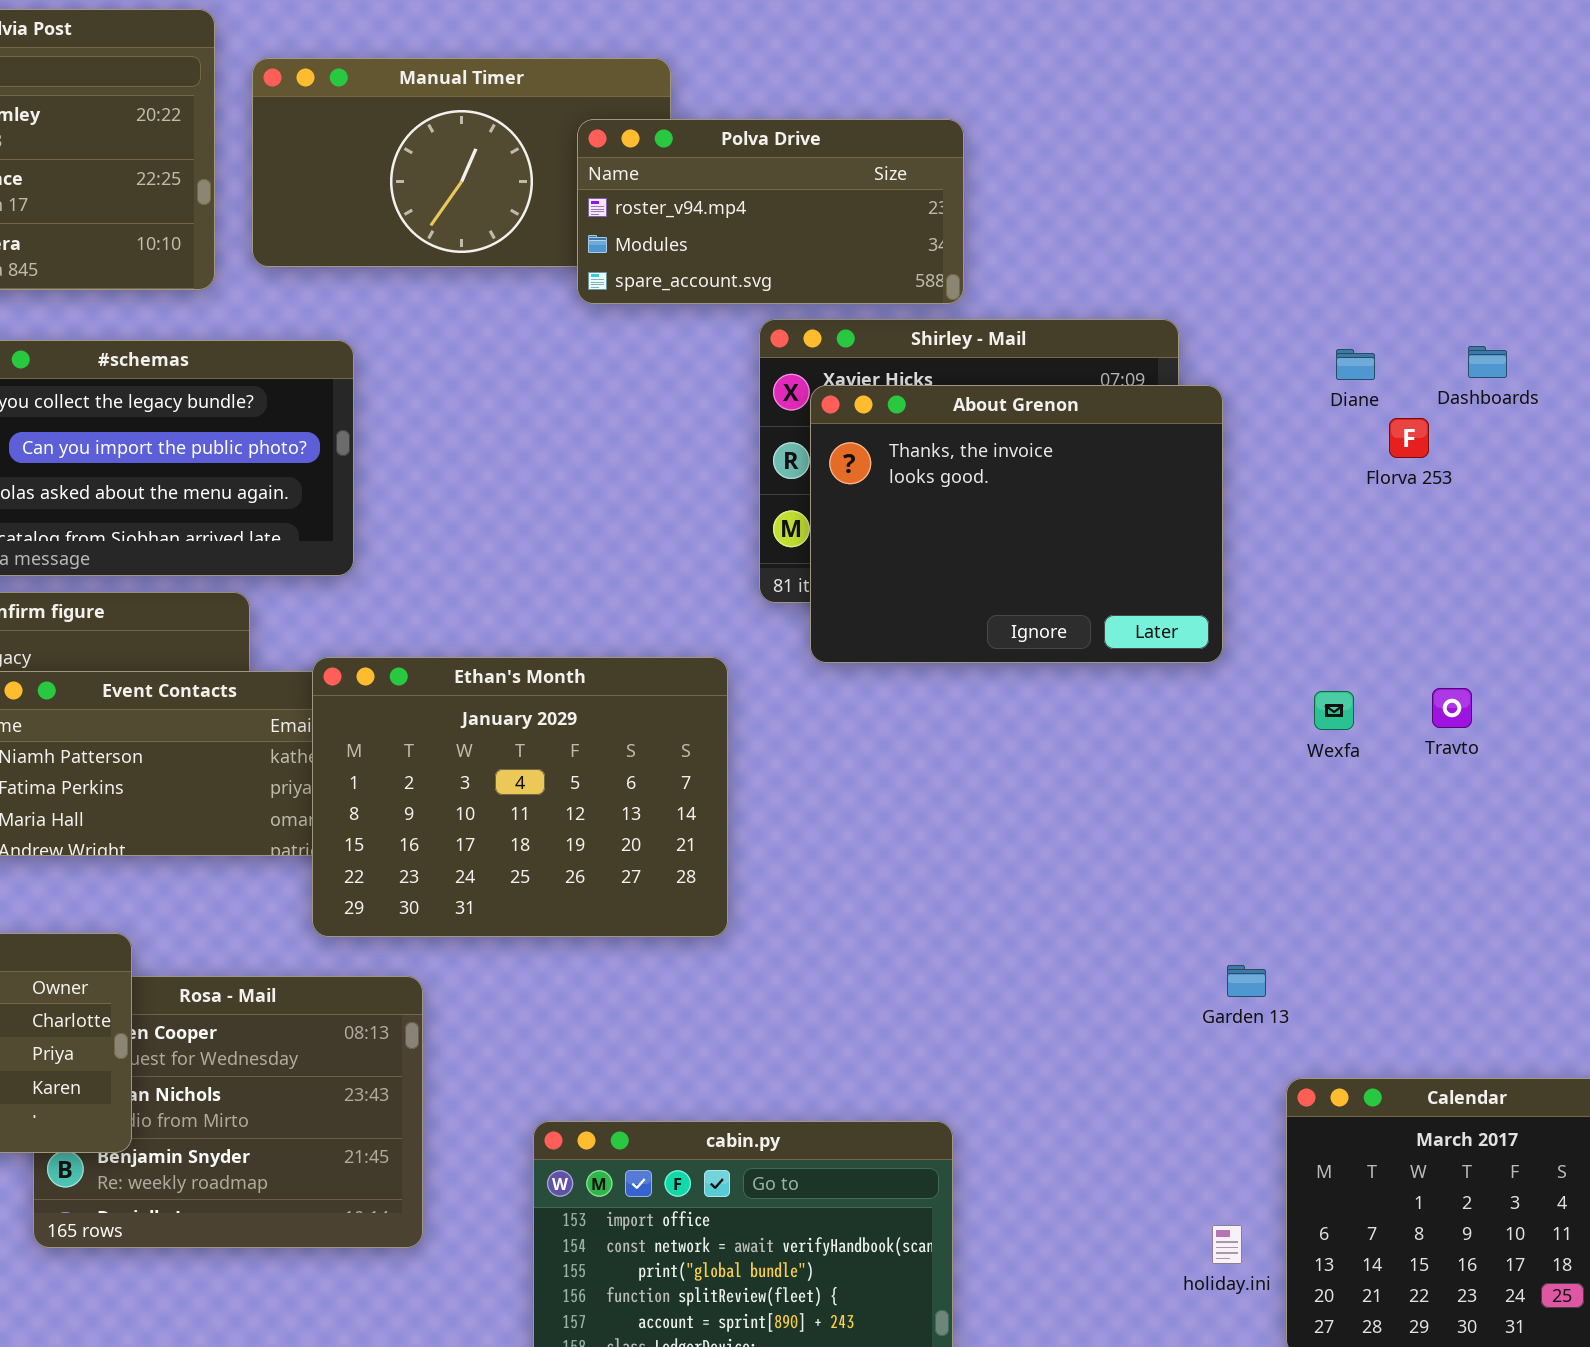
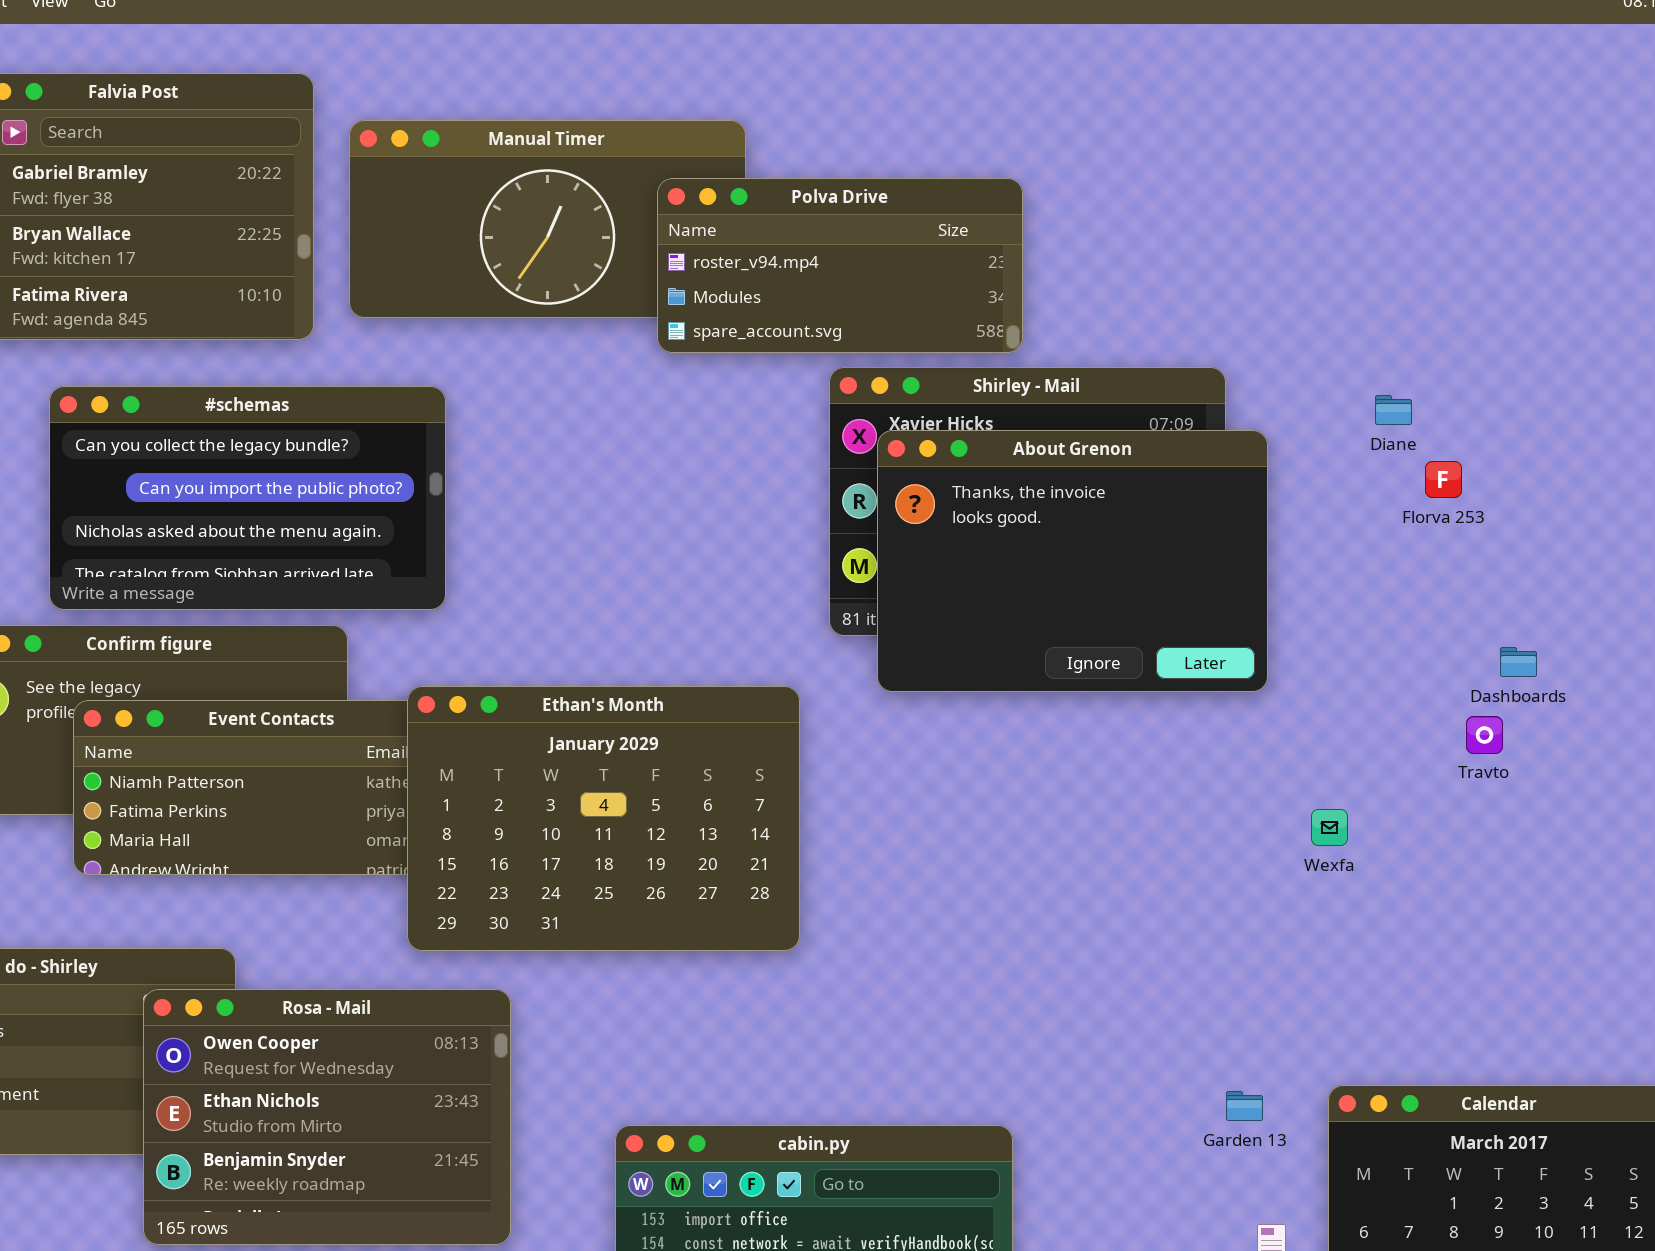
Dashboards: [1468,346,1507,378] -> [1500,647,1537,677], moved
Wexfa: [1314,691,1354,730] -> [1311,809,1348,846], moved
Garden 13: [1227,965,1266,997] -> [1226,1091,1263,1121], moved
Rosa - Mail: [33,976,423,1248] -> [143,989,511,1245], raised

